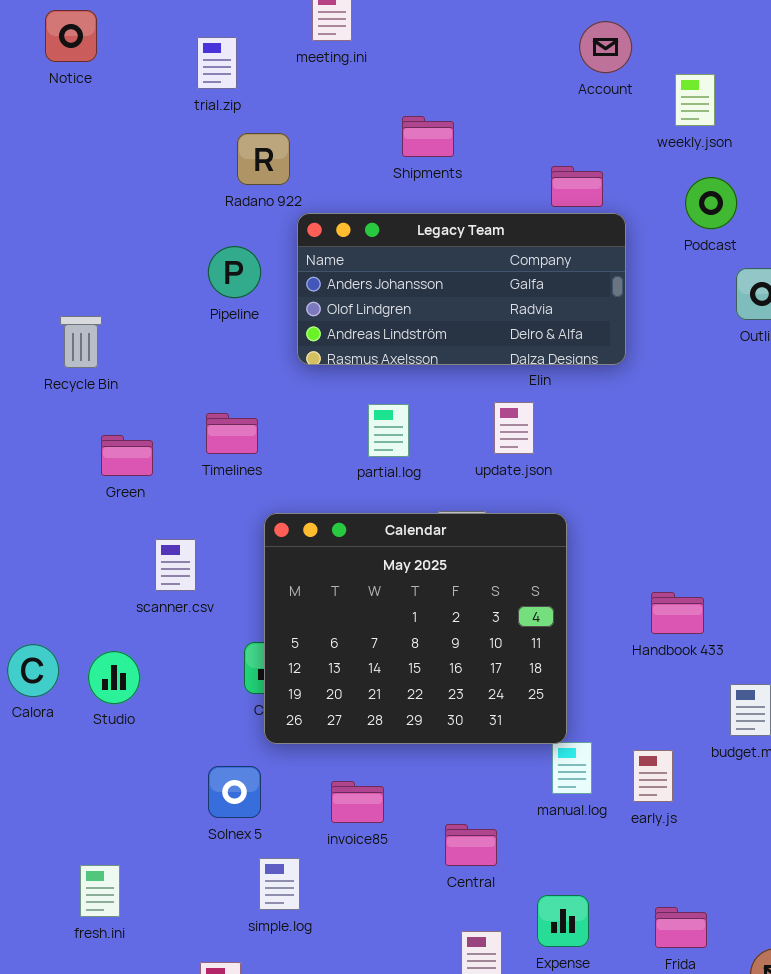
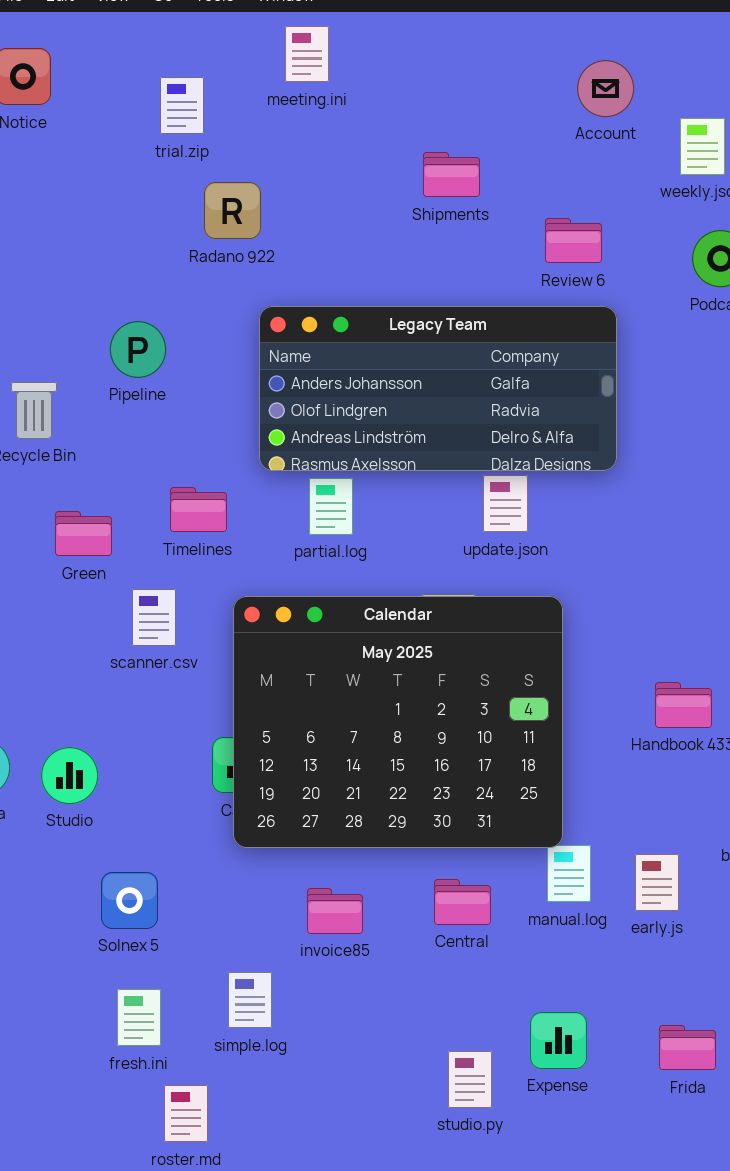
Shipments: [402,116,454,157] -> [423,152,480,197], moved
Legacy Team: [297,213,626,365] -> [259,306,617,471], moved
Pipeline: [208,246,261,298] -> [110,321,166,378], moved
partial.log: [368,404,409,457] -> [309,478,353,535], moved
scanner.csv: [155,539,196,591] -> [132,589,176,646], moved
Solnex 5: [208,766,261,818] -> [101,872,158,929], moved
Central: [445,824,497,866] -> [434,879,491,925], moved
fresh.ini: [80,865,120,917] -> [117,989,161,1046], moved

